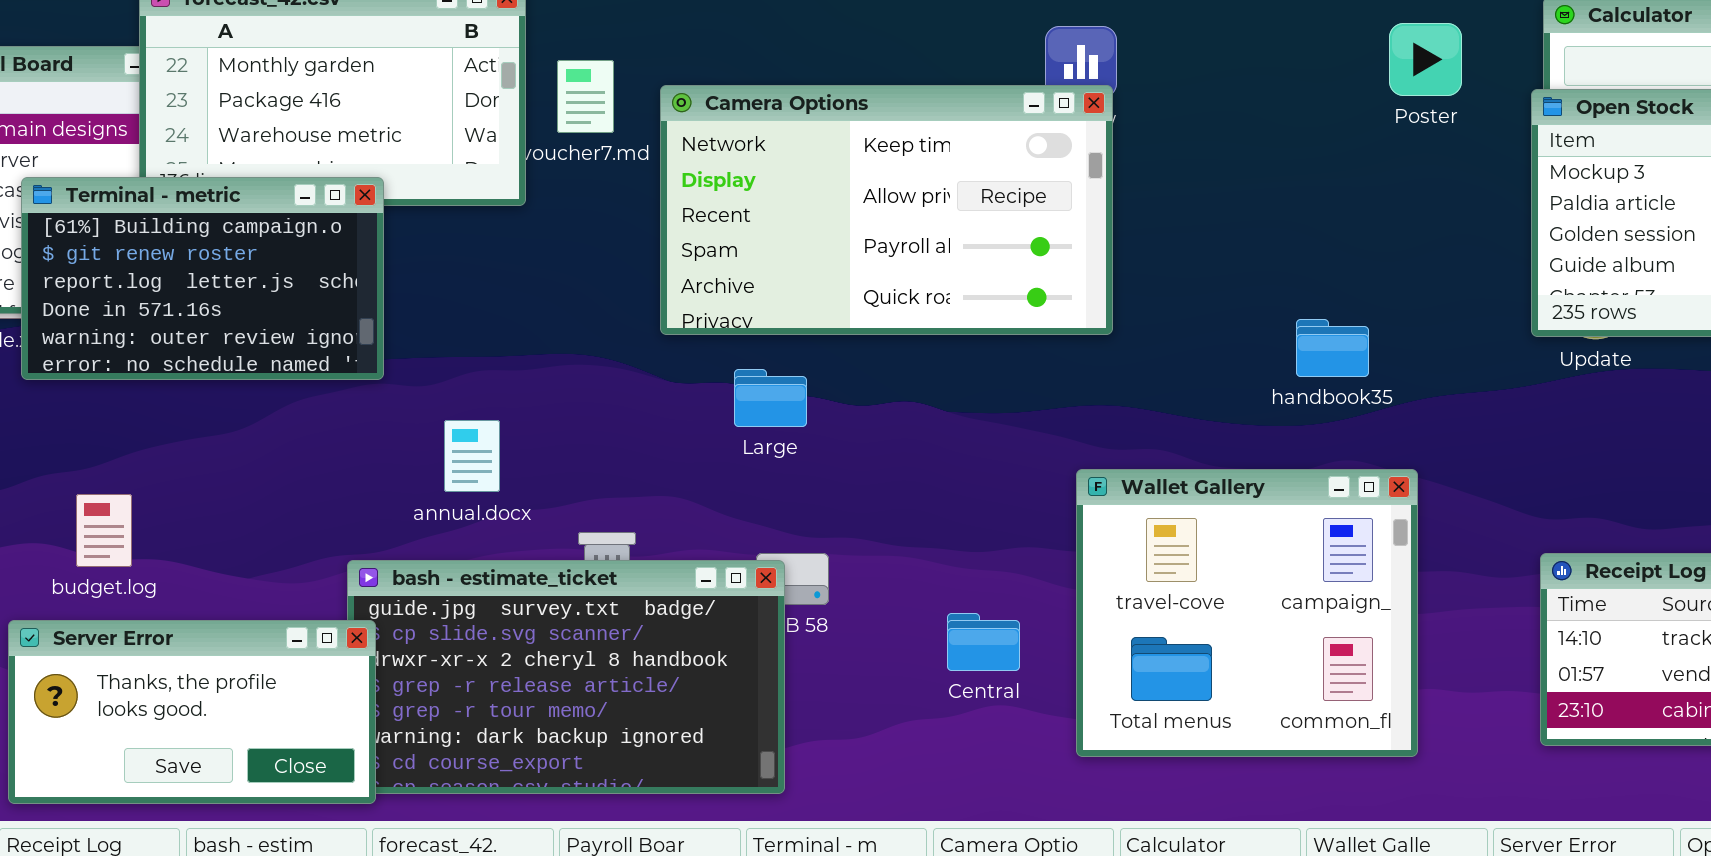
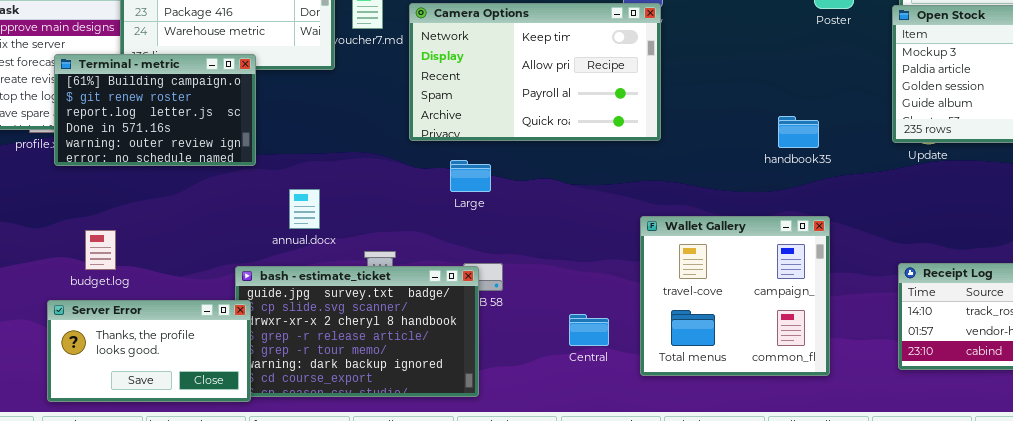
handbook35: [1296,319,1369,377] -> [778,116,819,148], moved
Central: [947,613,1020,671] -> [569,314,609,346], moved

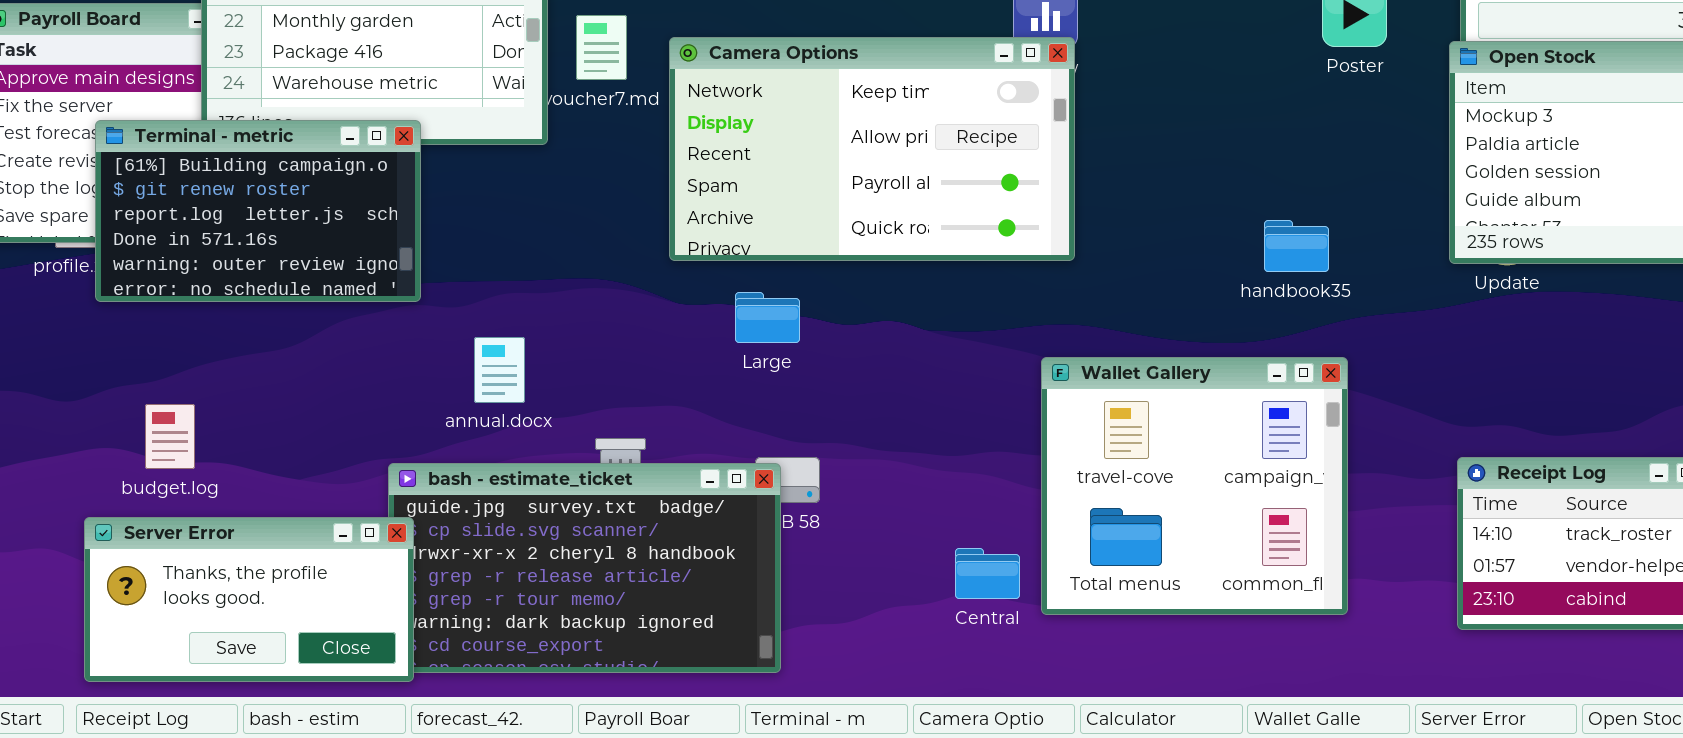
Wallet Gallery: [640,216,830,376] -> [1041,357,1348,615], moved
Central: [569,314,609,346] -> [955,548,1020,599], moved

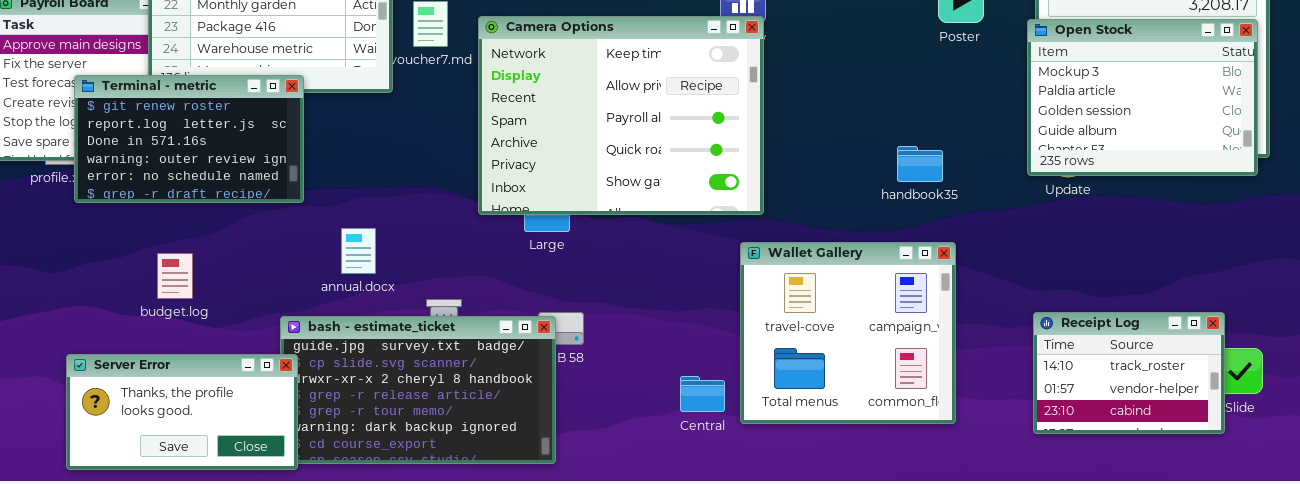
Camera Options: [669,37,1075,261] -> [478,16,764,215], resized
Terminal - metric: [95,120,421,302] -> [74,75,304,203], scrolled down 1 row
budget.log: [145,404,195,469] -> [157,253,193,299], moved

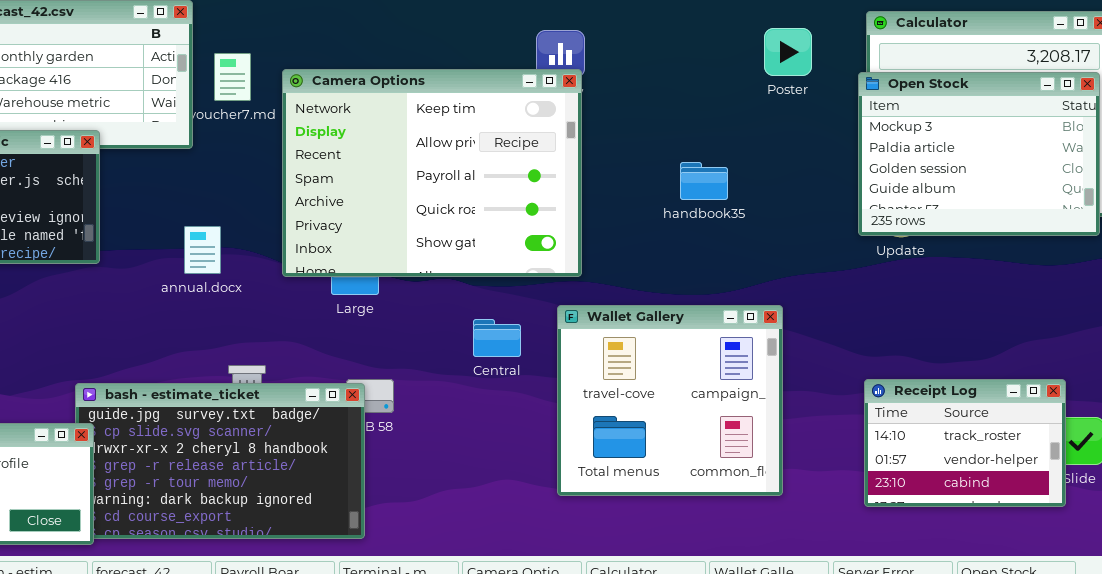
handbook35: [897,146,943,182] -> [680,162,728,200], moved
annual.docx: [341,228,376,274] -> [184,226,221,274], moved
Central: [680,376,725,412] -> [473,319,521,357], moved

